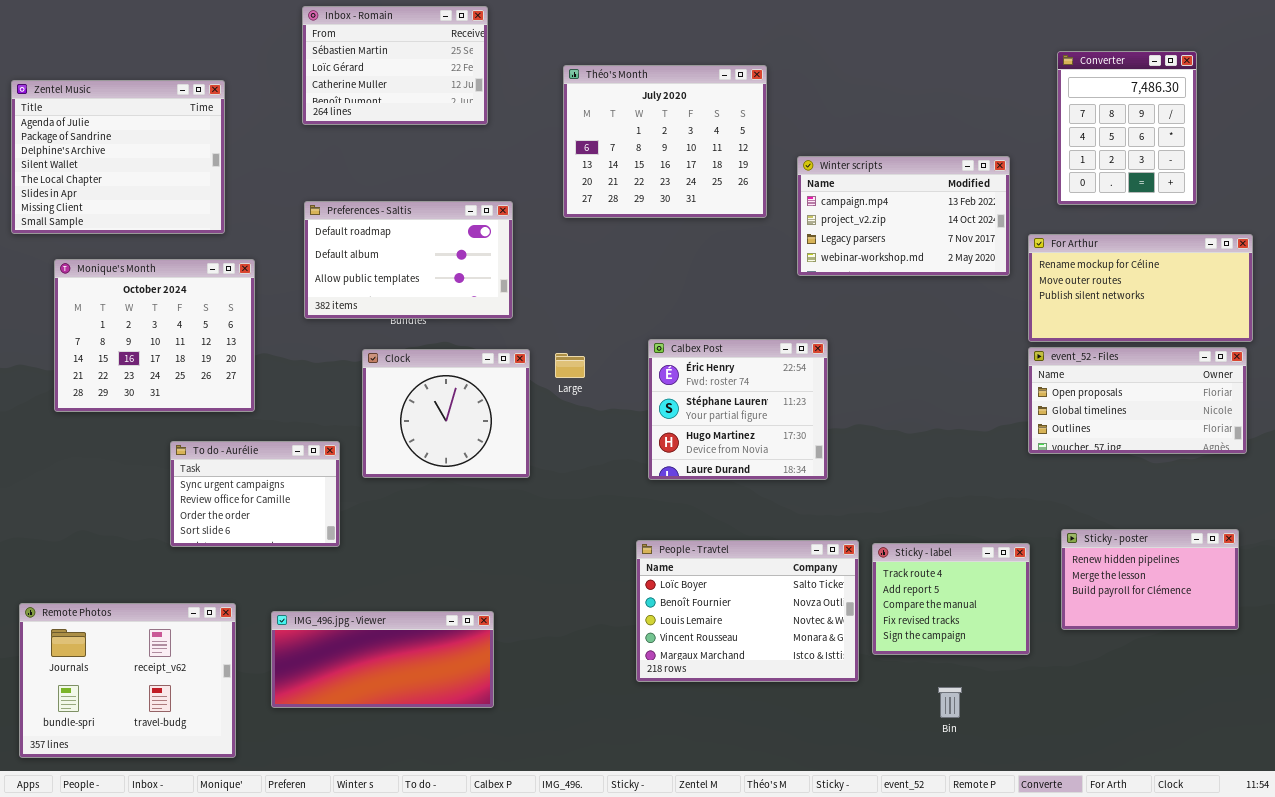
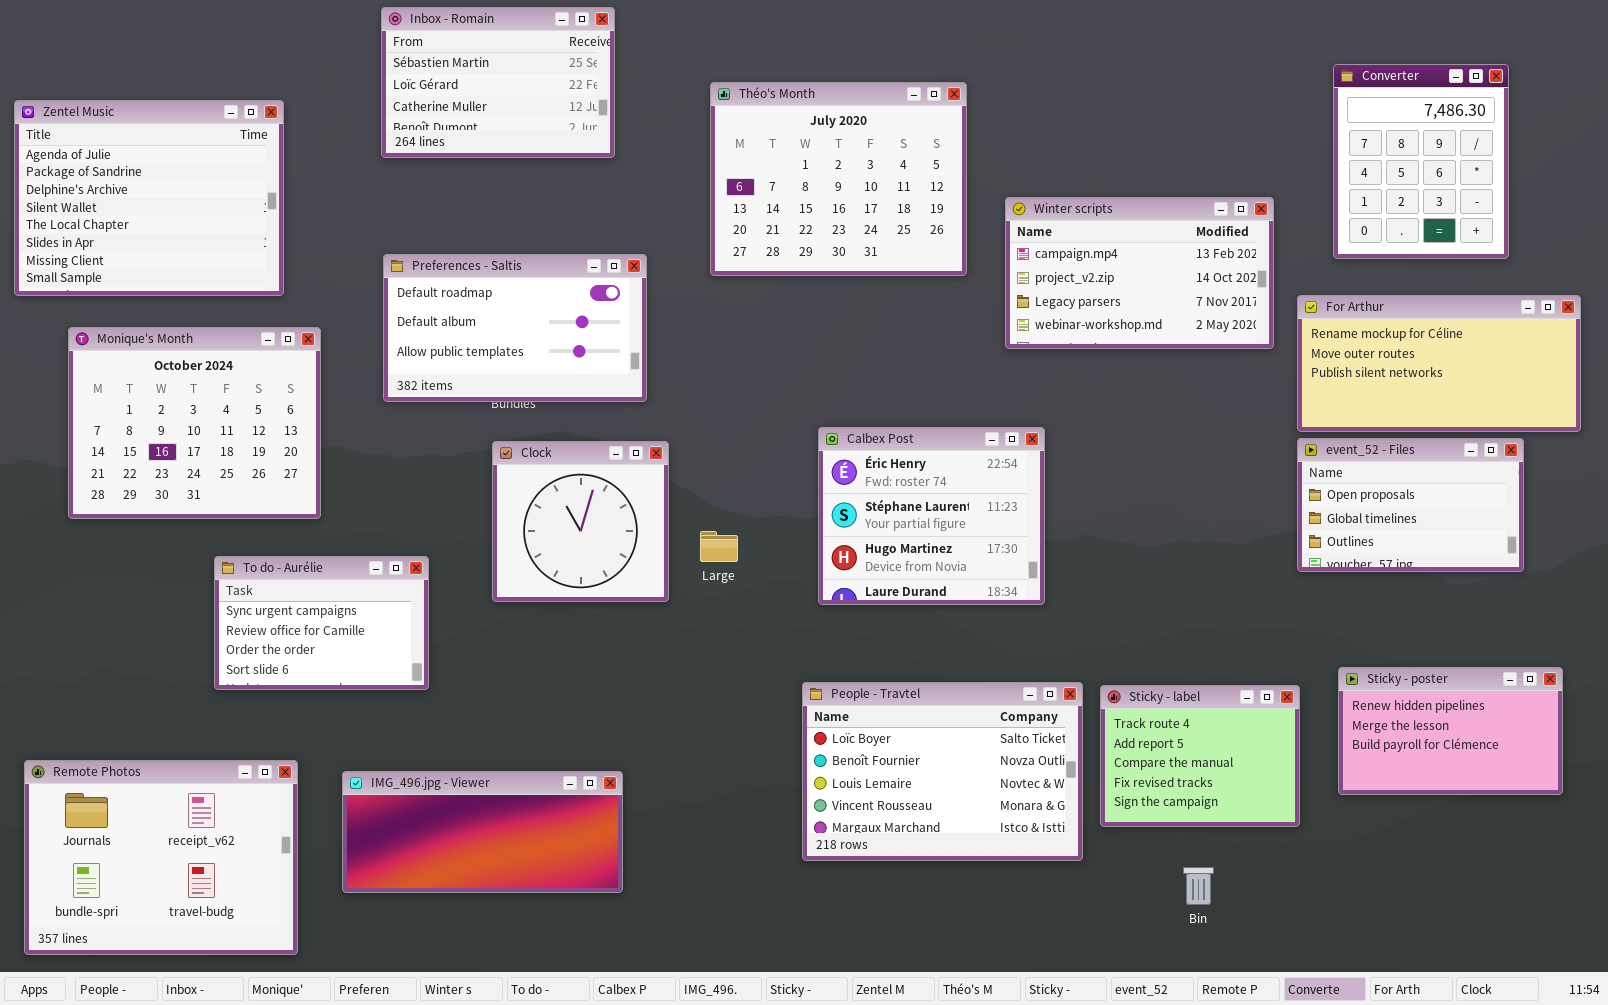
event_52 - Files: [1028,347,1247,454] -> [1297,438,1524,572], resized
Clock: [362,349,530,478] -> [492,441,669,602], resized
Large: [555,353,585,378] -> [700,531,738,562], moved

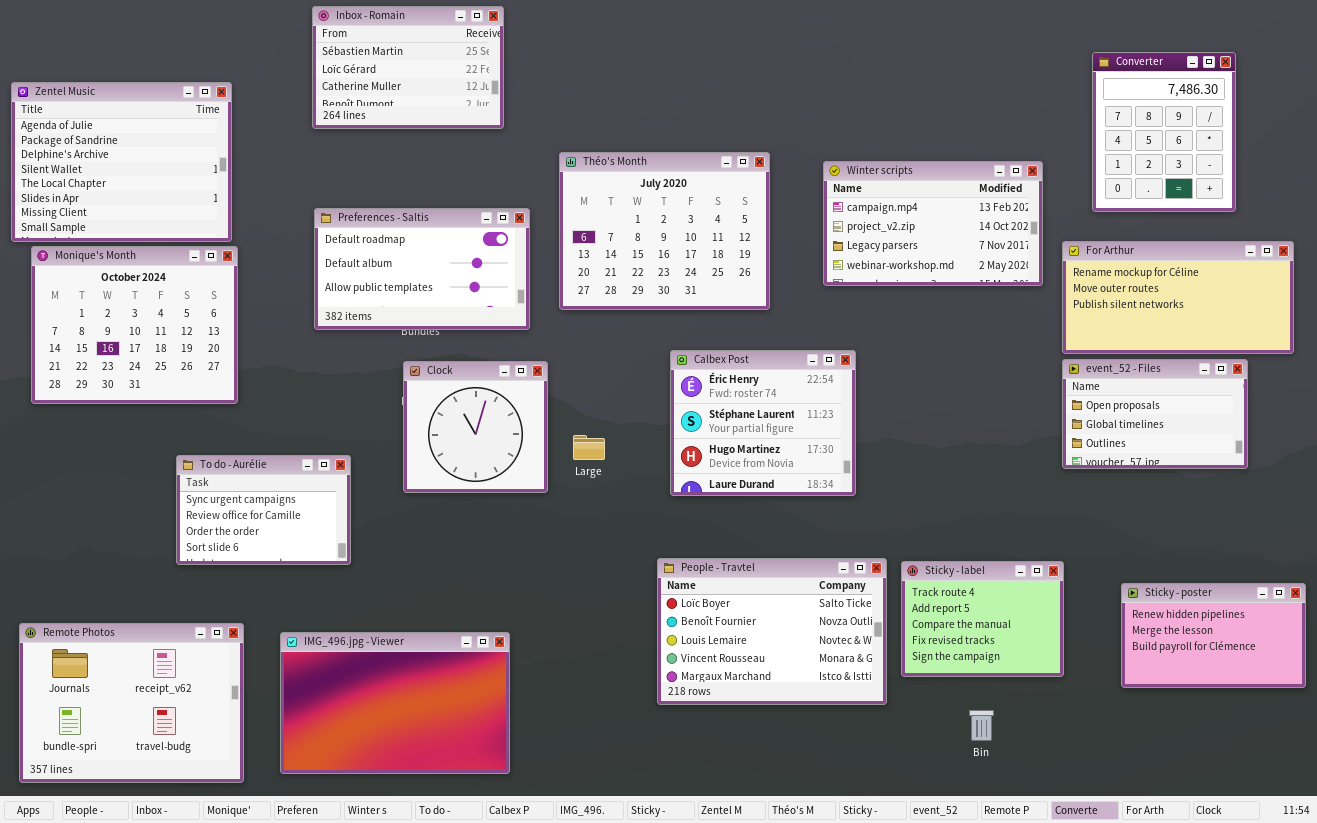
Théo's Month: [710,82,967,276] -> [559,152,770,310], moved
Monique's Month: [68,327,321,519] -> [31,246,238,404], moved
Sticky - poster: [1338,667,1563,795] -> [1121,583,1306,688], moved
IMG_496.jpg - Viewer: [342,771,623,893] -> [280,632,510,774], resized

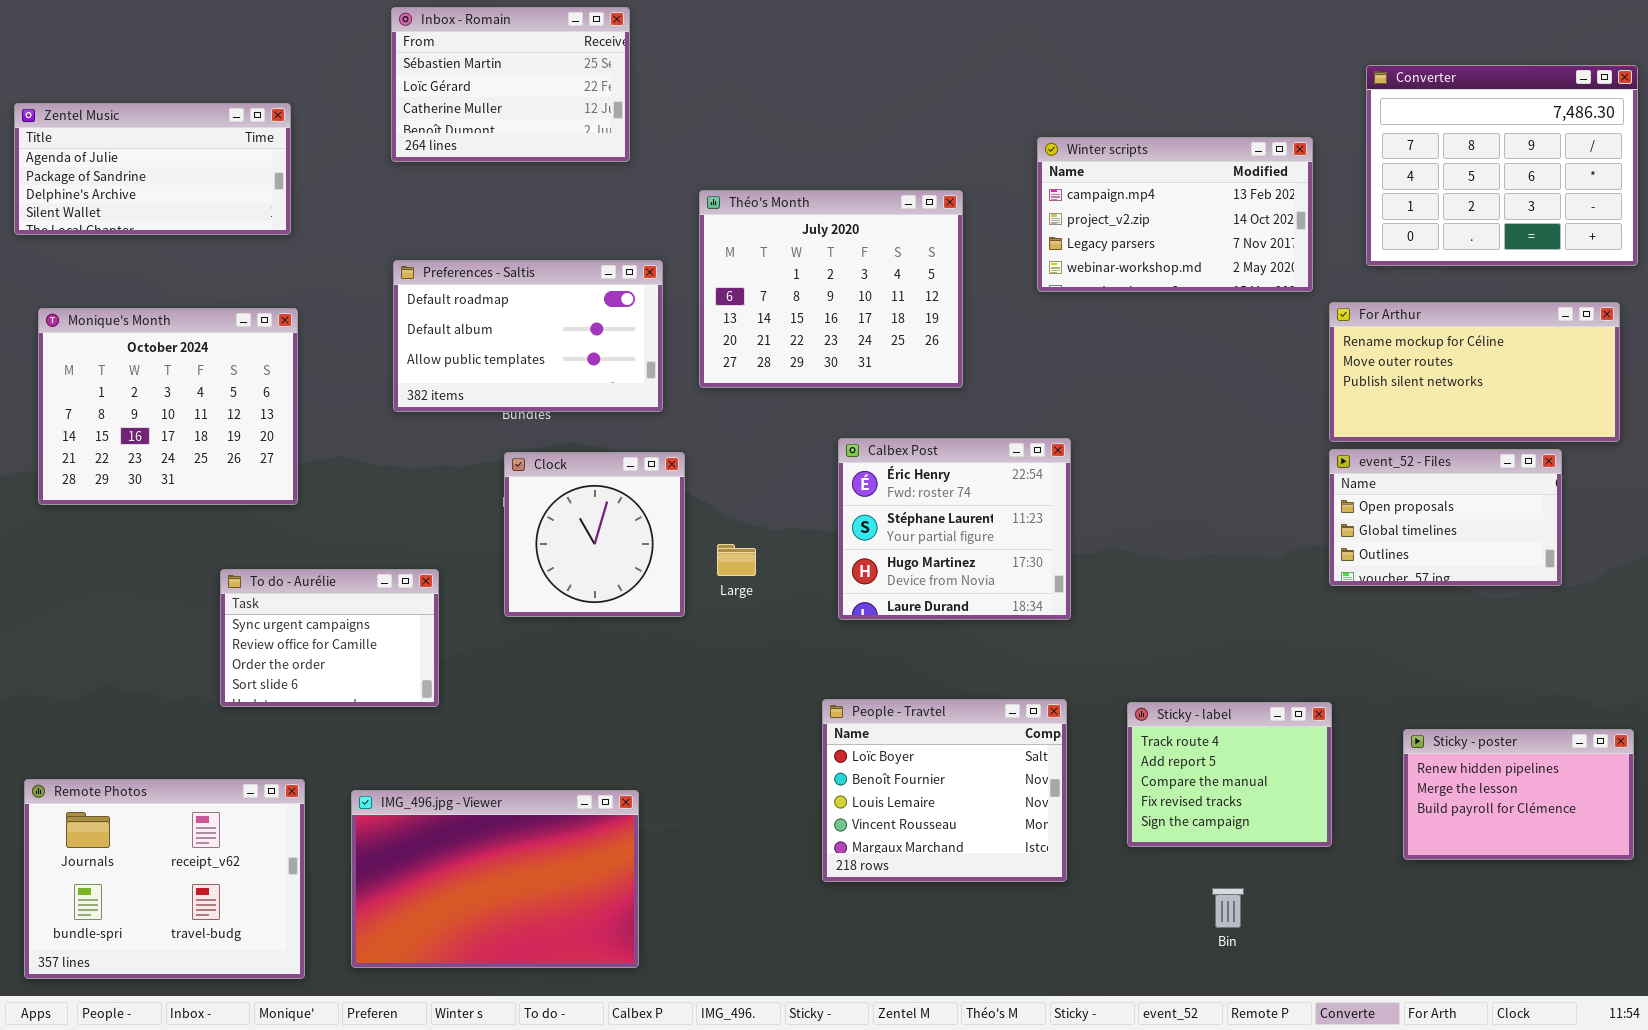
Converter: [1092,52,1236,212] -> [1366,65,1638,266], resized
Zentel Music: [11,82,232,242] -> [14,103,291,235], resized
Winter scripts: [823,161,1043,286] -> [1037,137,1313,292], moved
People - Travtel: [657,558,887,705] -> [822,699,1067,882], resized

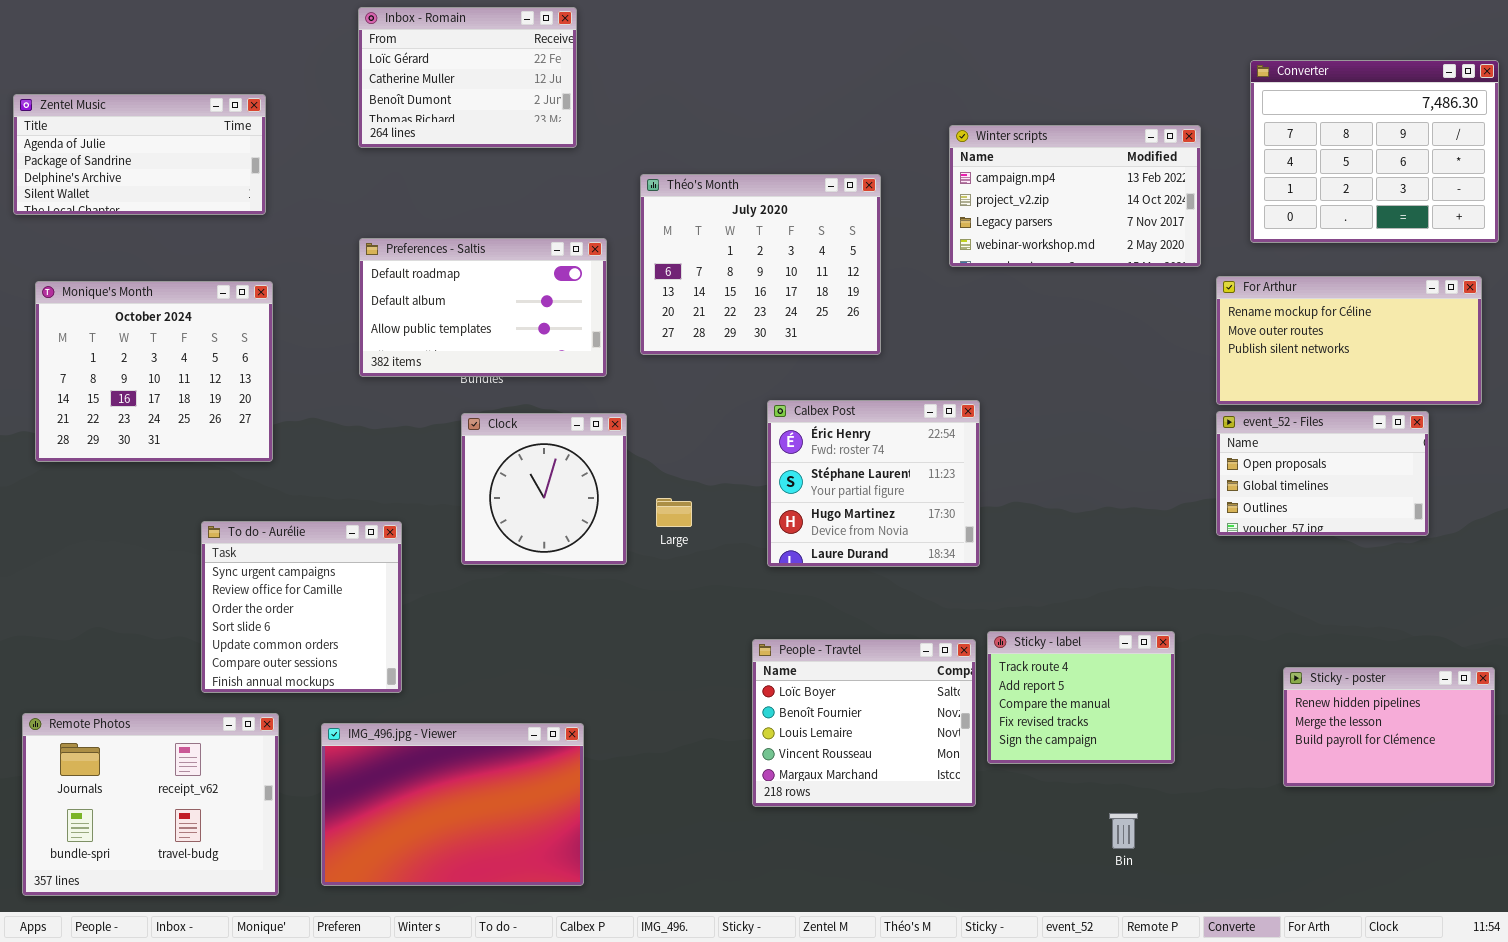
Inbox - Romain: [391,7,630,162] -> [358,7,577,148], scrolled down 1 row
To do - Aurélie: [220,569,439,707] -> [201,521,402,693], resized
Sticky - label: [1127,702,1332,847] -> [987,631,1175,764], moved

